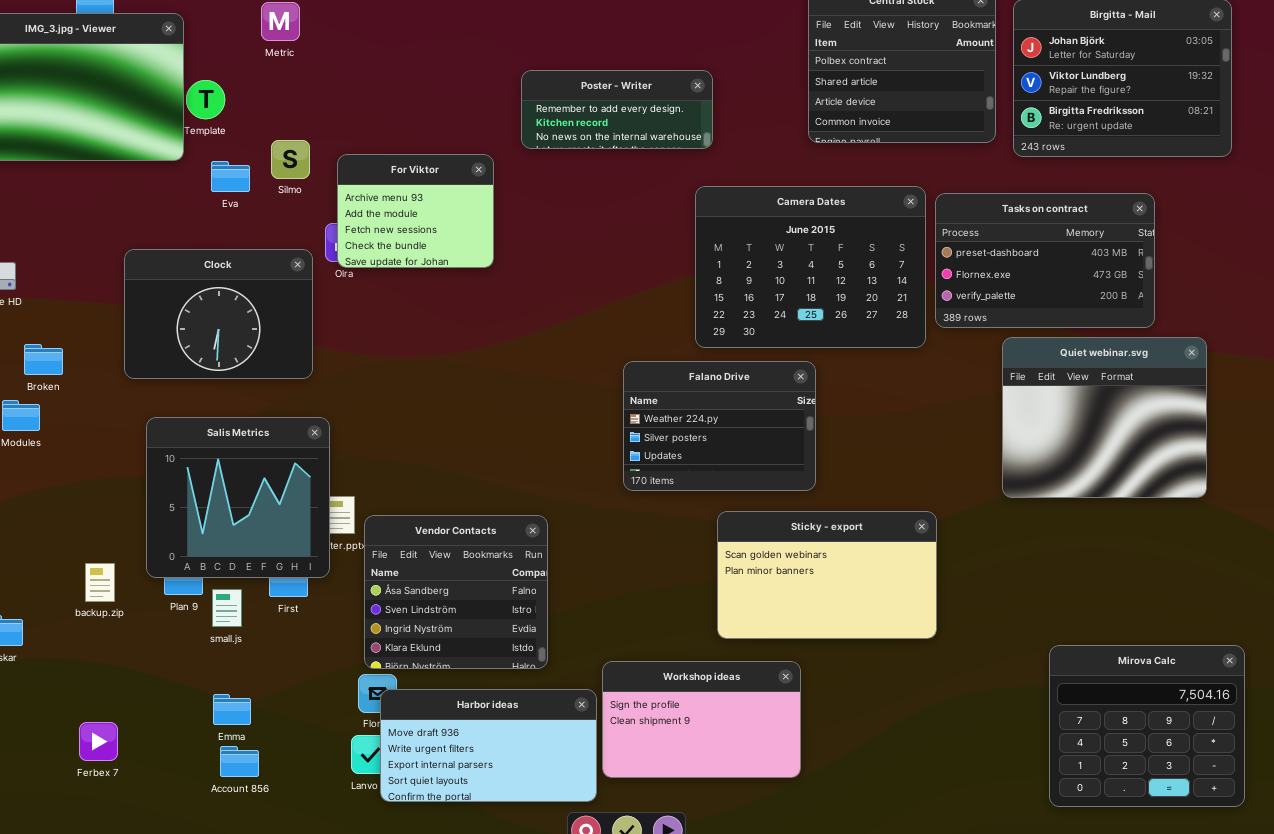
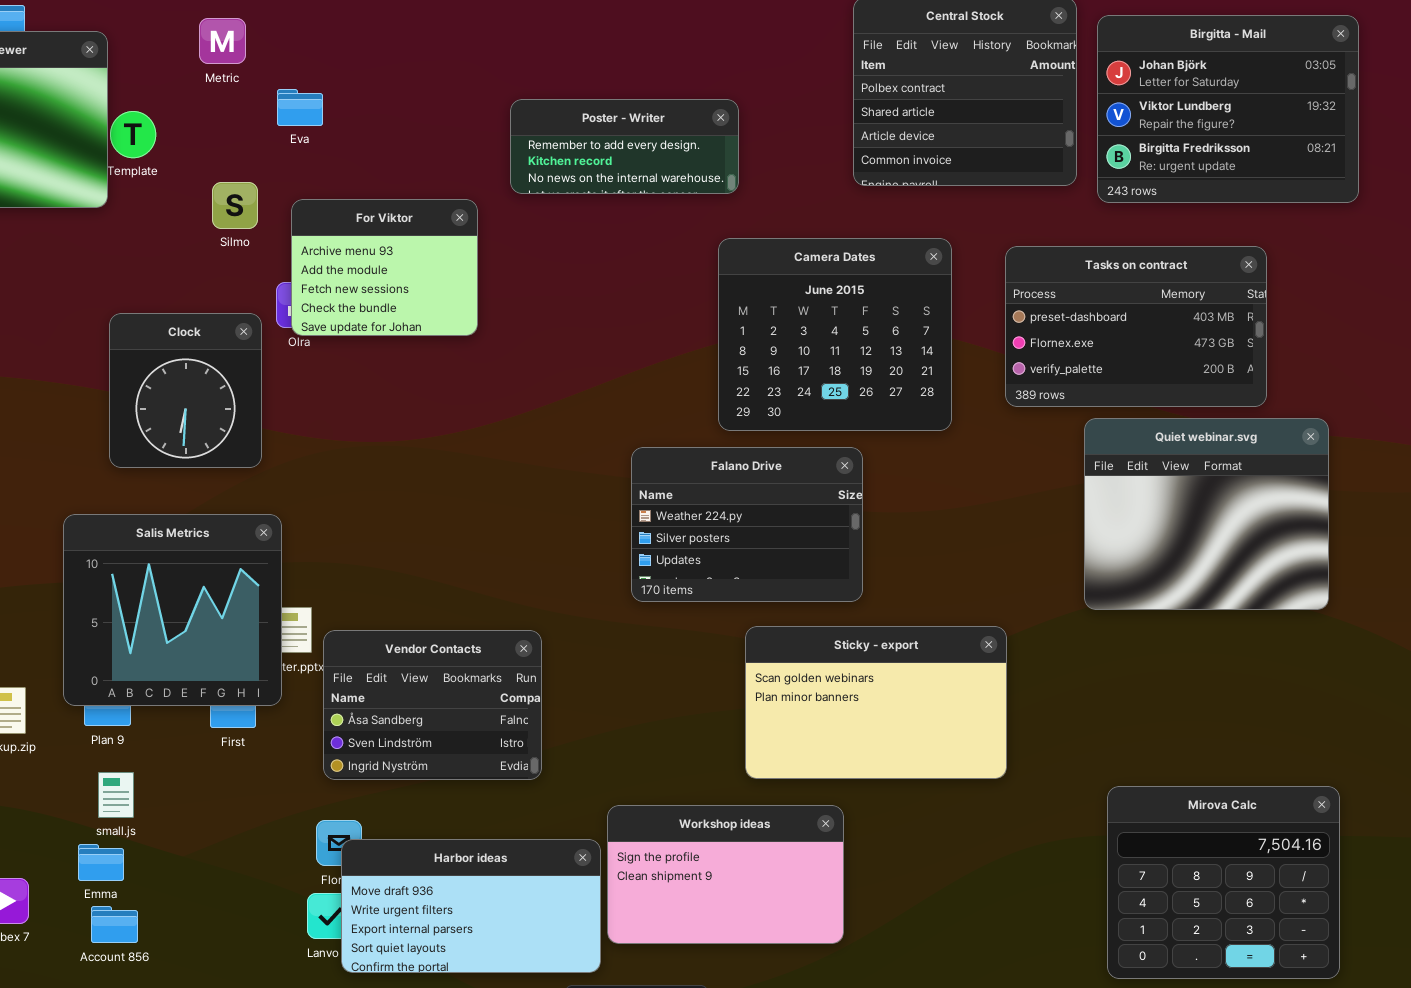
Eva: [211,161,250,192] -> [277,89,323,126], moved
Camera Dates: [695,186,926,348] -> [718,238,952,431], resized
Clock: [124,249,313,379] -> [109,313,262,468], resized
Vendor Contacts: [364,515,548,669] -> [323,630,542,780], resized
small.js: [212,589,242,627] -> [98,772,134,818], moved
Mirova Calc: [1049,645,1245,807] -> [1107,786,1340,979], moved
Emma: [213,694,251,725] -> [78,844,124,881], moved
Account 856: [220,746,259,777] -> [91,906,138,943], moved

